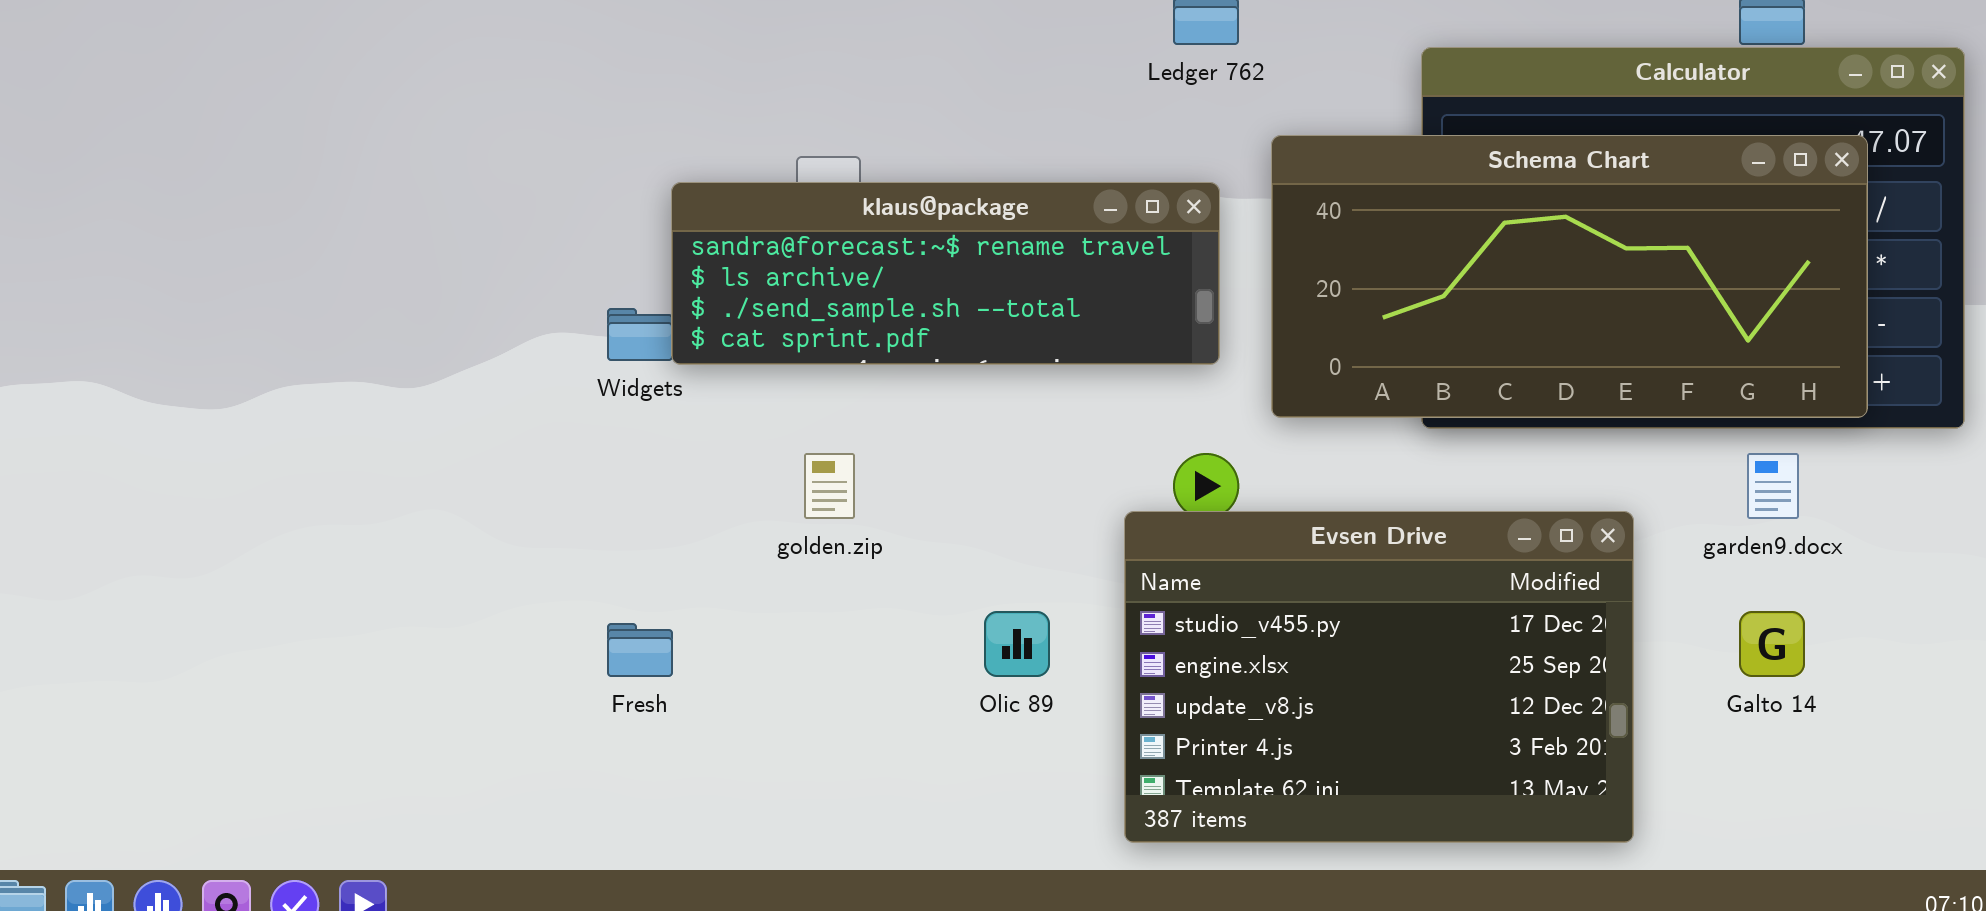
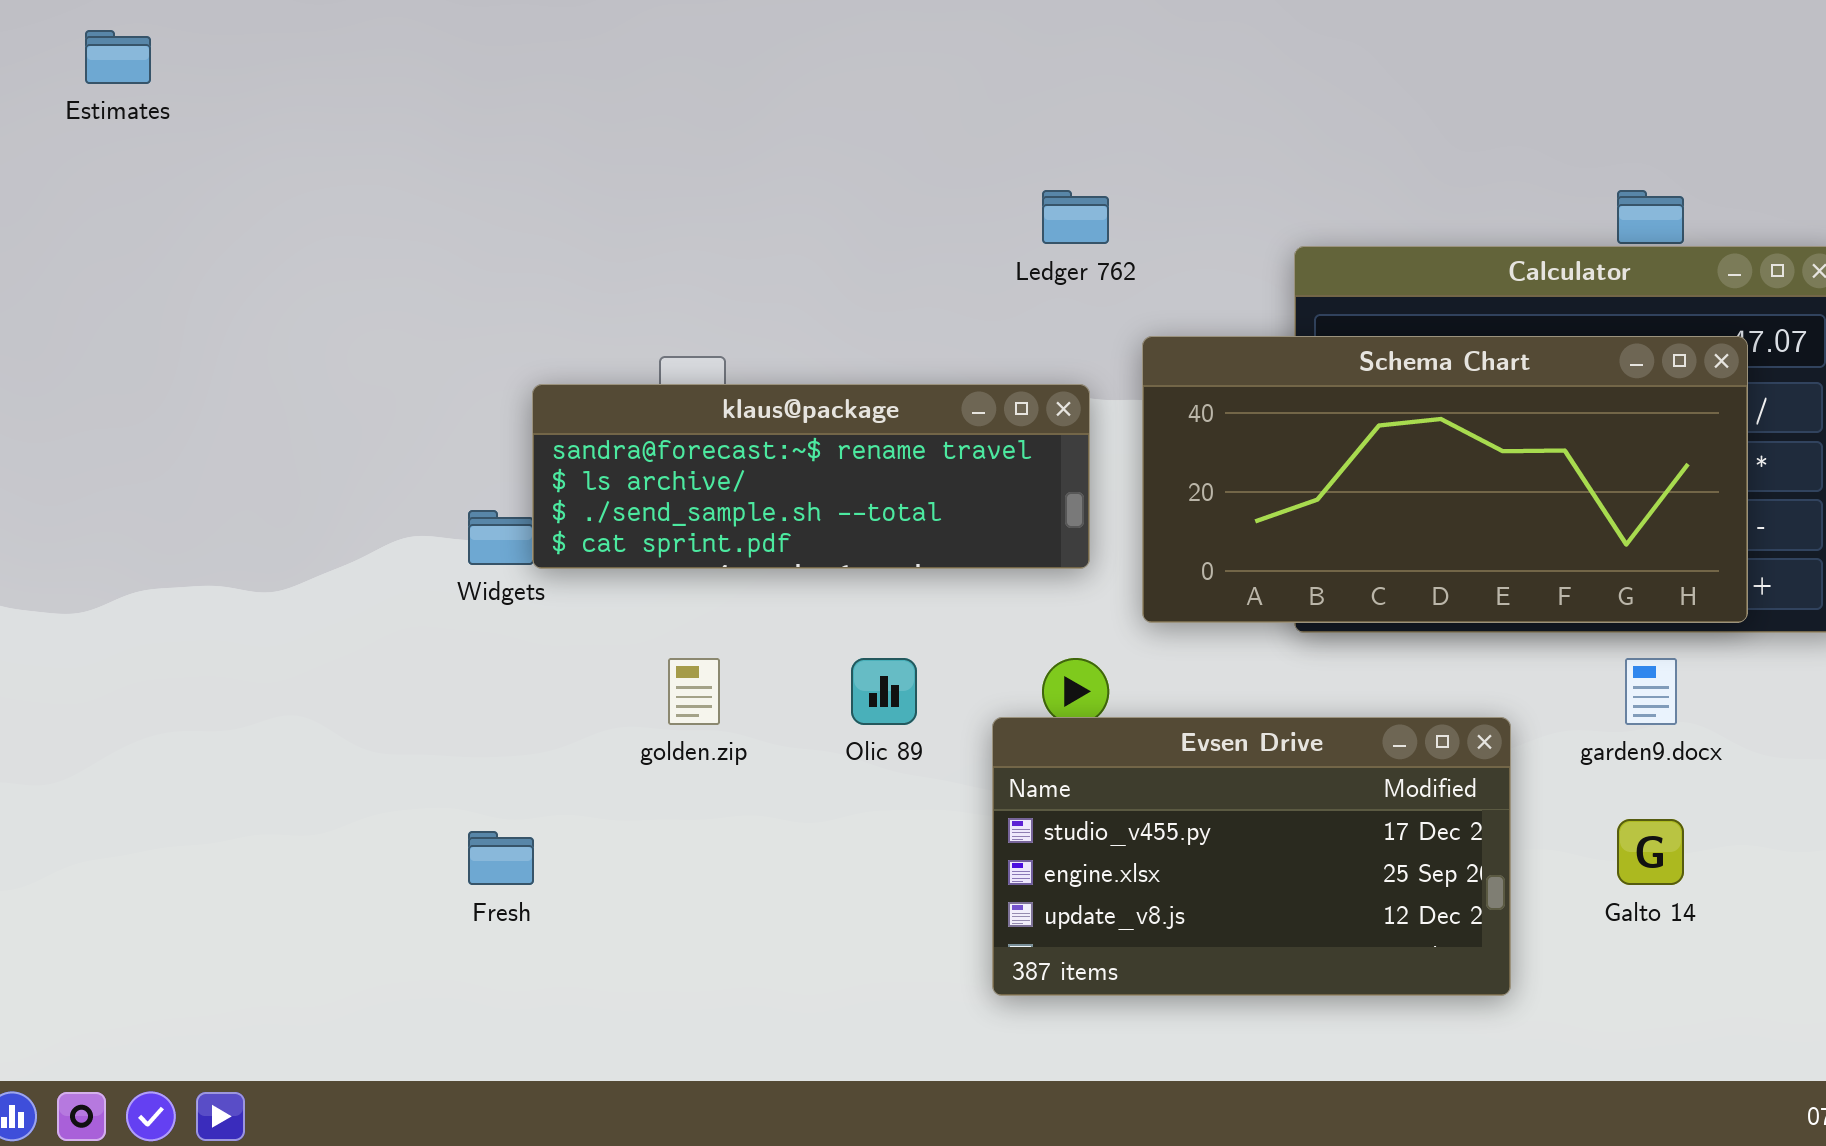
Evsen Drive: [1124,511,1634,843] -> [992,717,1511,996], resized
Olic 89: [984,611,1050,677] -> [851,658,917,725], moved

